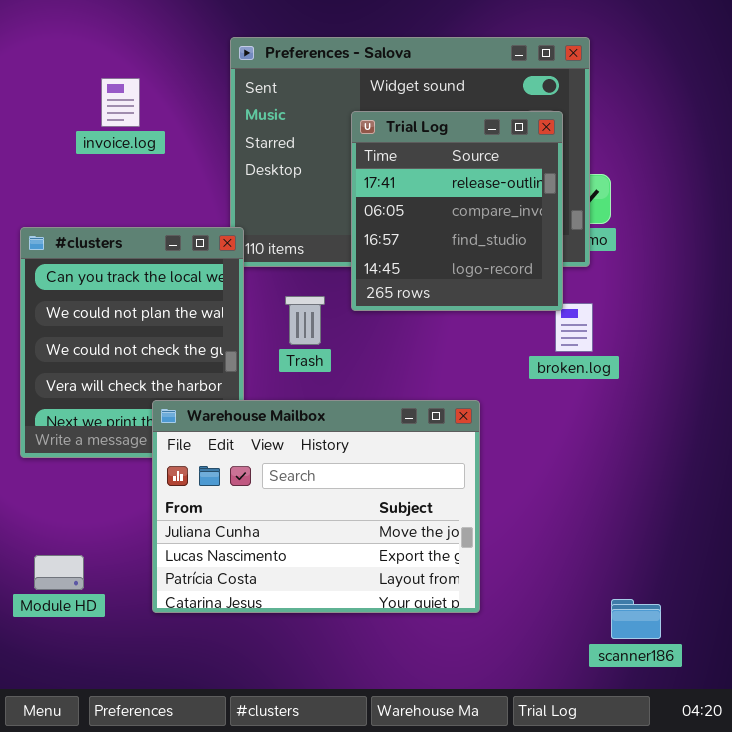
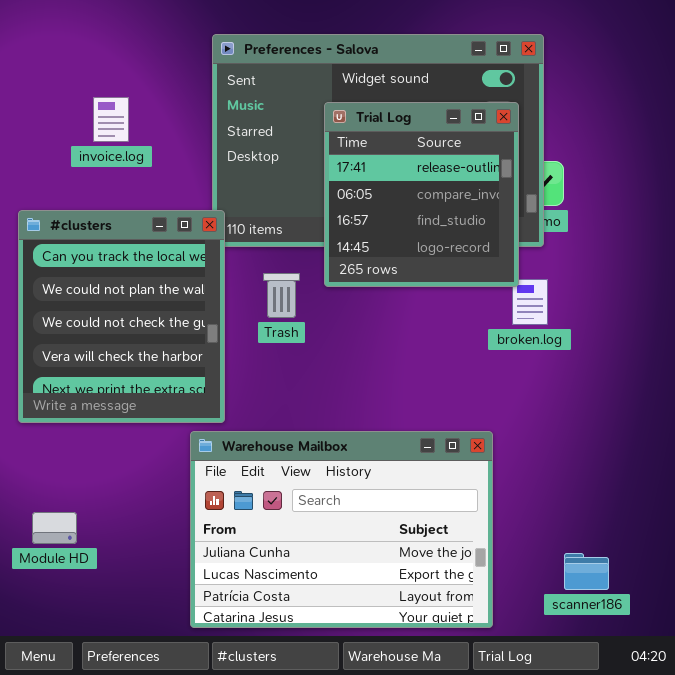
invoice.log: [101,78,140,127] -> [93,97,129,142], moved
Warehouse Mailbox: [152,400,480,613] -> [190,431,493,628], moved

